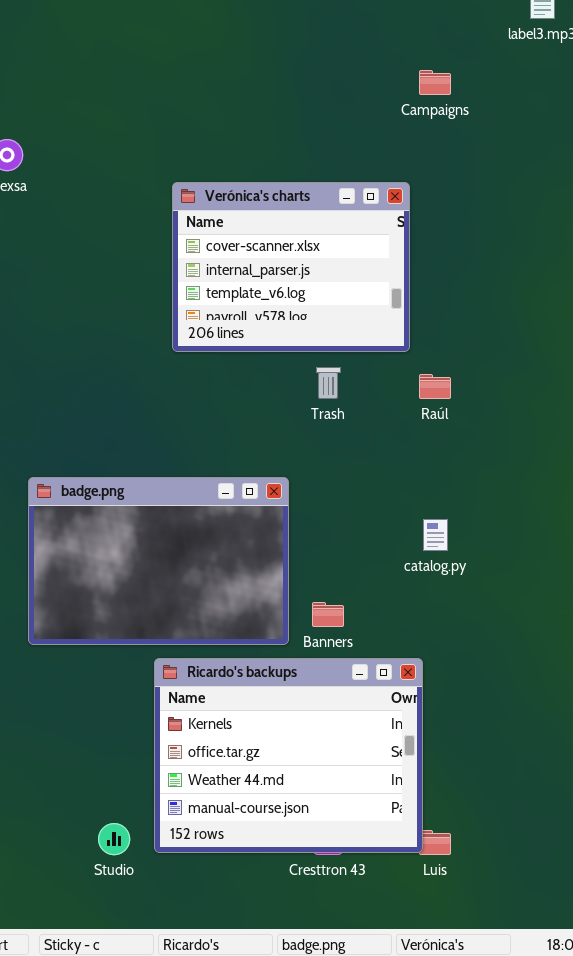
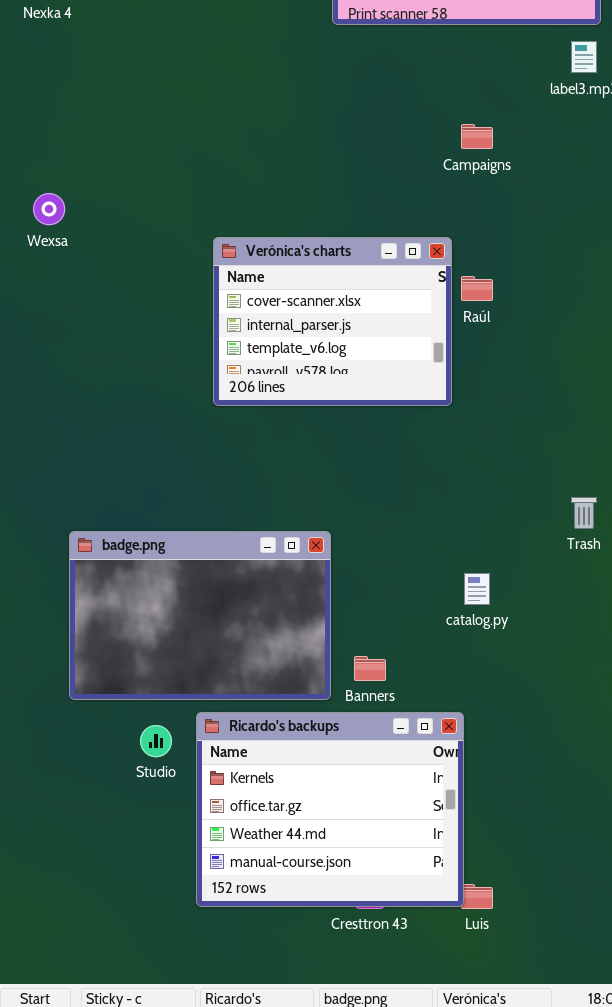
Trash: [316,367,341,399] -> [571,497,597,529], moved
Raúl: [419,374,451,399] -> [461,276,493,301], moved
Studio: [98,823,130,855] -> [140,725,172,757], moved

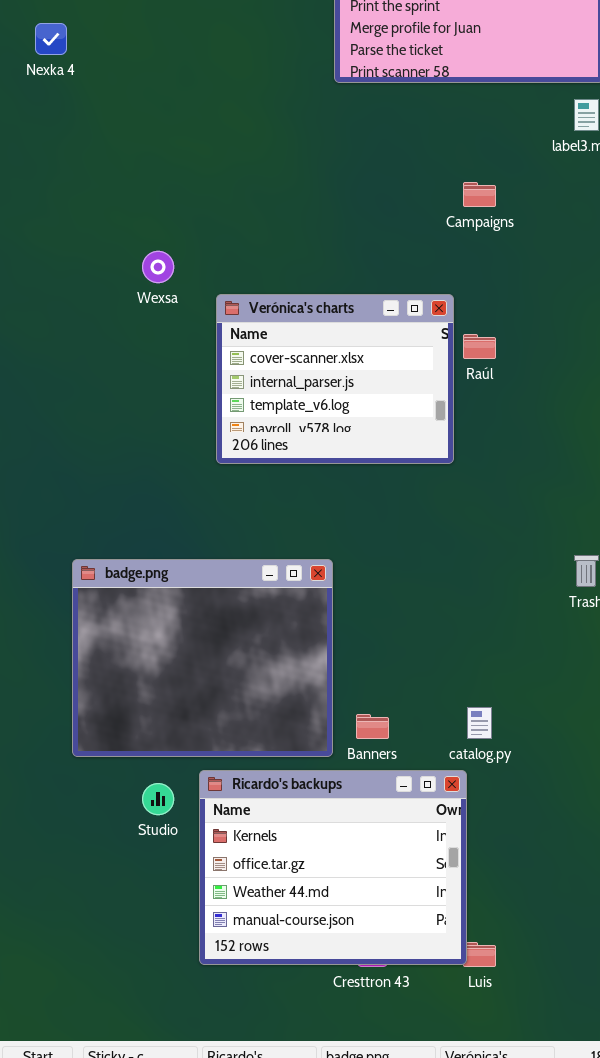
Wexsa: [33,193,65,225] -> [142,251,174,283], moved
badge.png: [69,531,331,700] -> [72,559,333,757], resized
catalog.py: [464,573,490,605] -> [467,707,492,739], moved

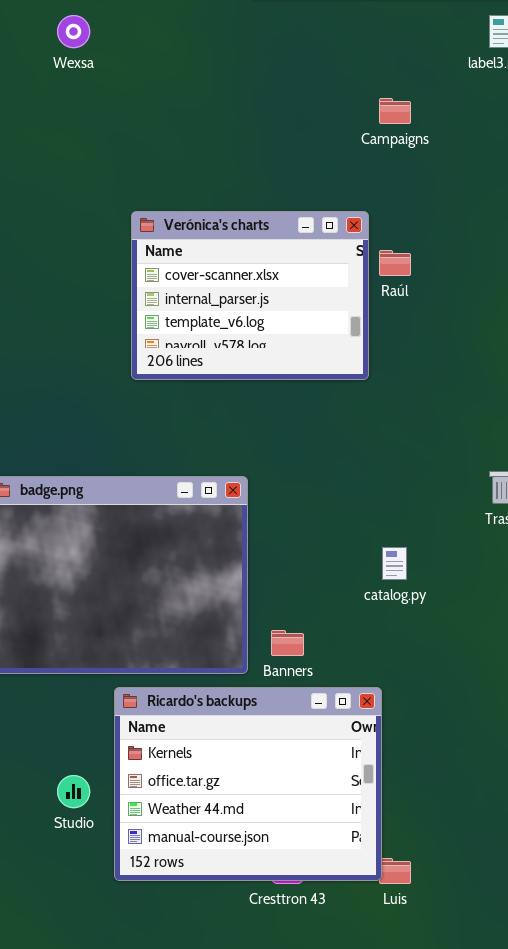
Wexsa: [142,251,174,283] -> [57,15,90,48], moved
catalog.py: [467,707,492,739] -> [382,547,407,580], moved
Studio: [142,783,174,815] -> [57,775,90,808], moved

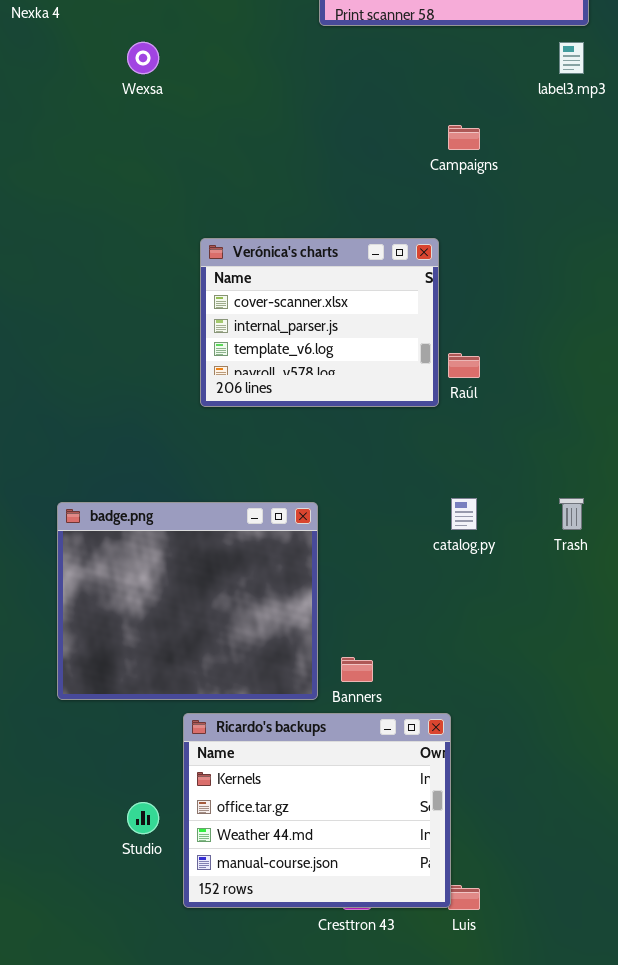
Raúl: [379,250,411,276] -> [448,353,480,378], moved
catalog.py: [382,547,407,580] -> [451,498,477,530], moved

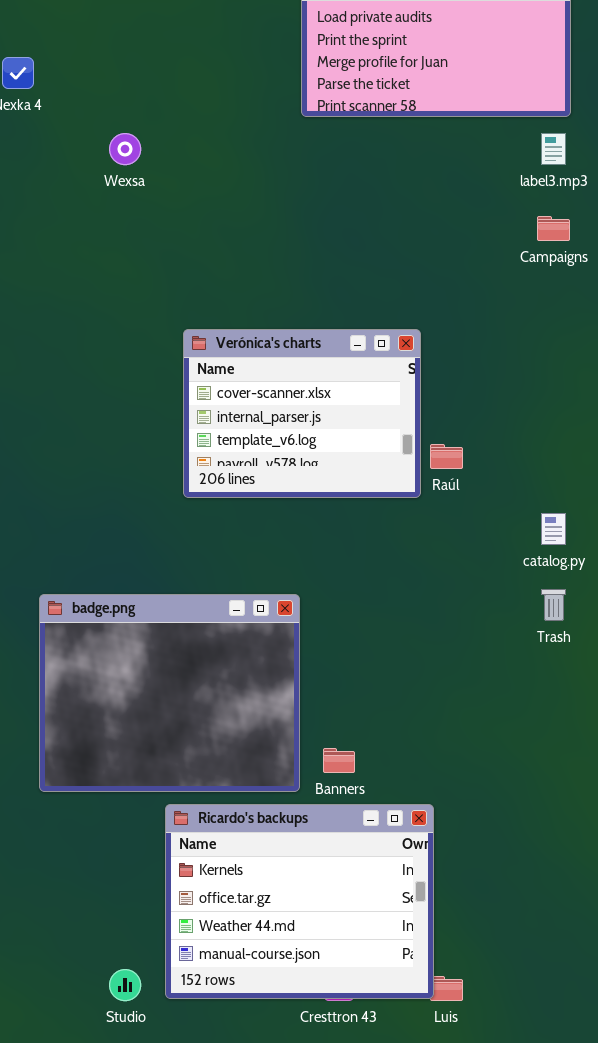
Campaigns: [448,125,480,150] -> [537,216,570,241], moved
catalog.py: [451,498,477,530] -> [541,513,566,545], moved
Studio: [127,802,159,834] -> [109,969,141,1001], moved

